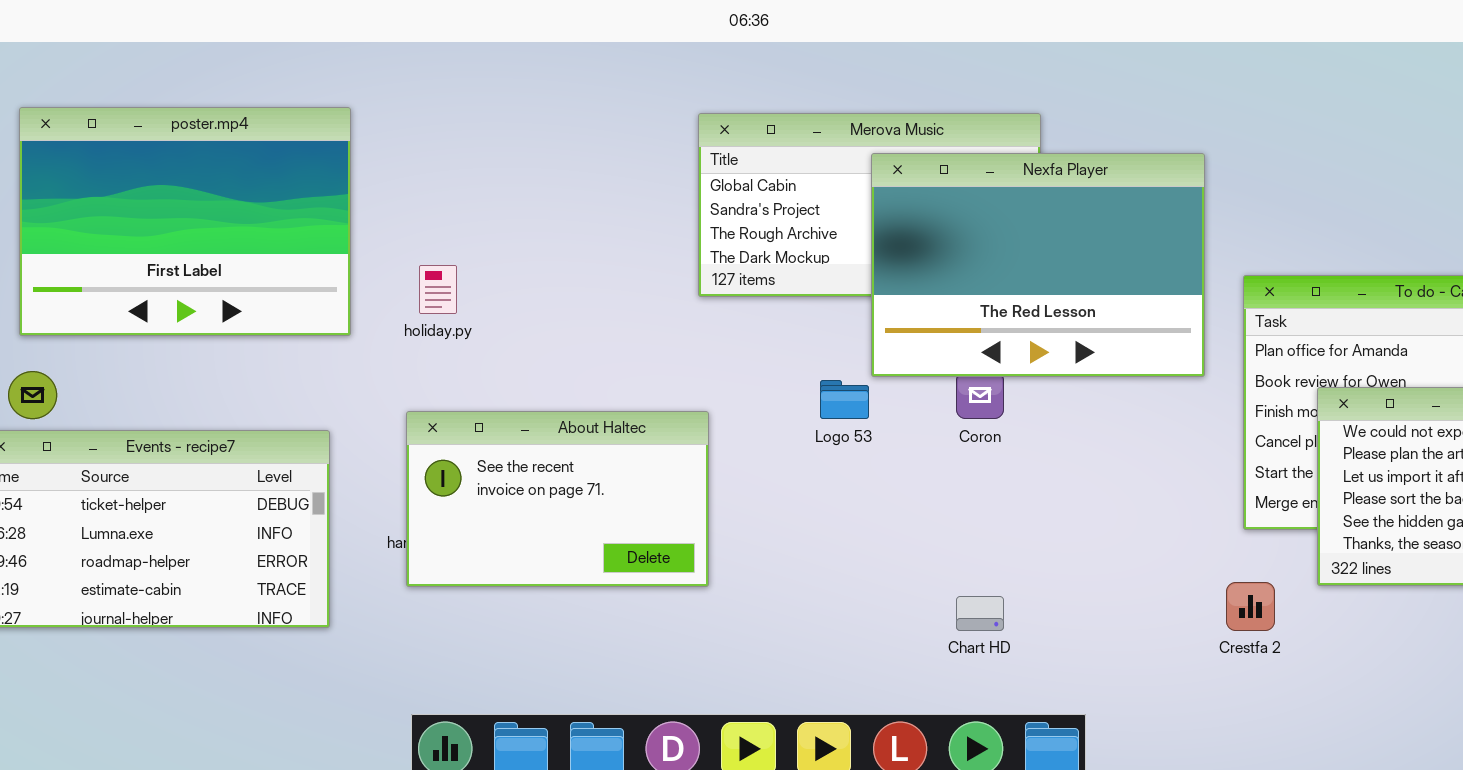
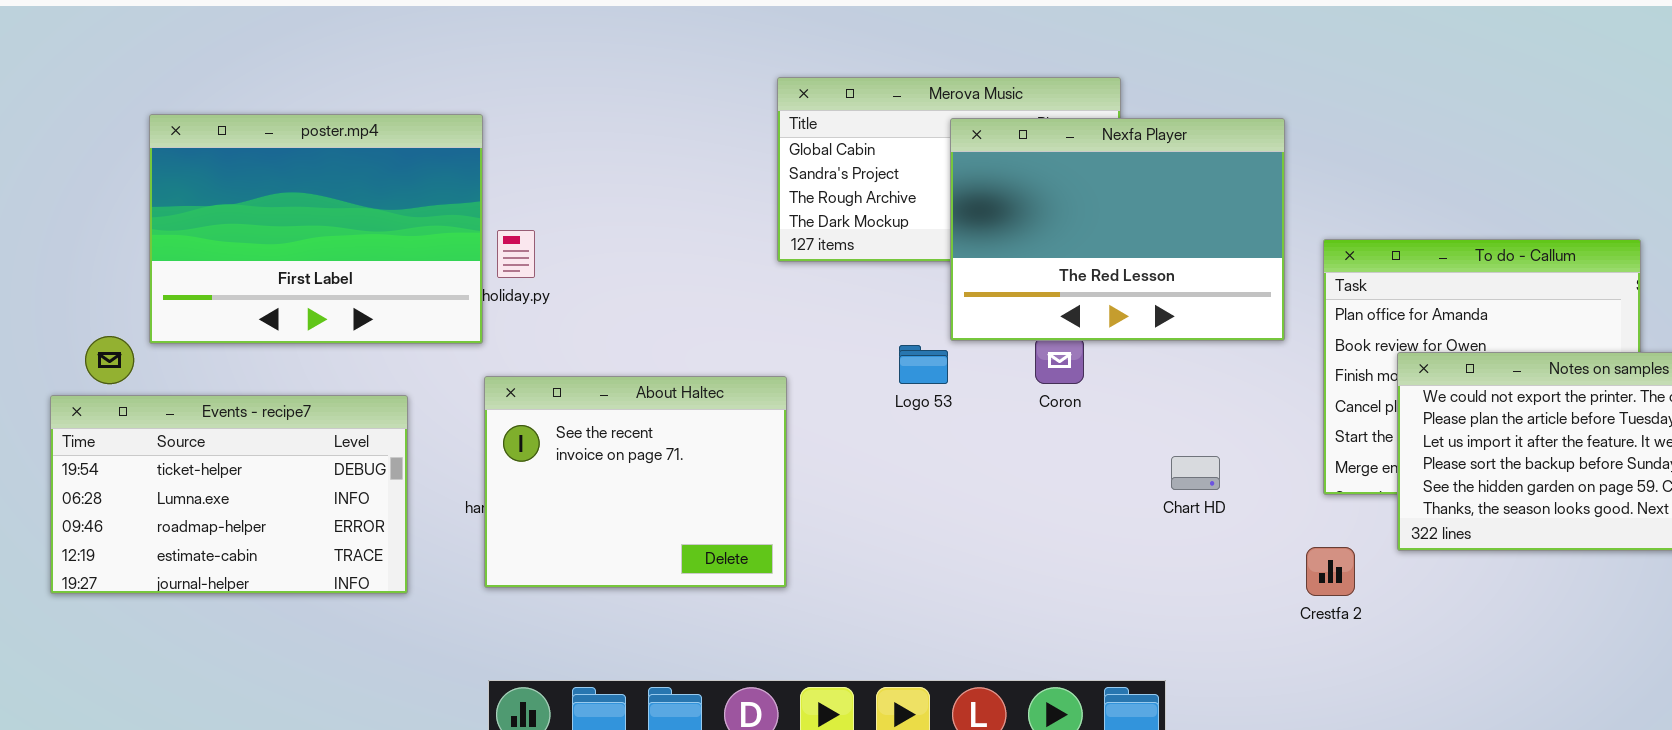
poster.mp4: [19,107,351,336] -> [149,114,483,344], moved
About Haltec: [406,411,709,587] -> [484,376,787,588], resized
Chart HD: [956,596,1004,631] -> [1171,456,1220,490], moved

